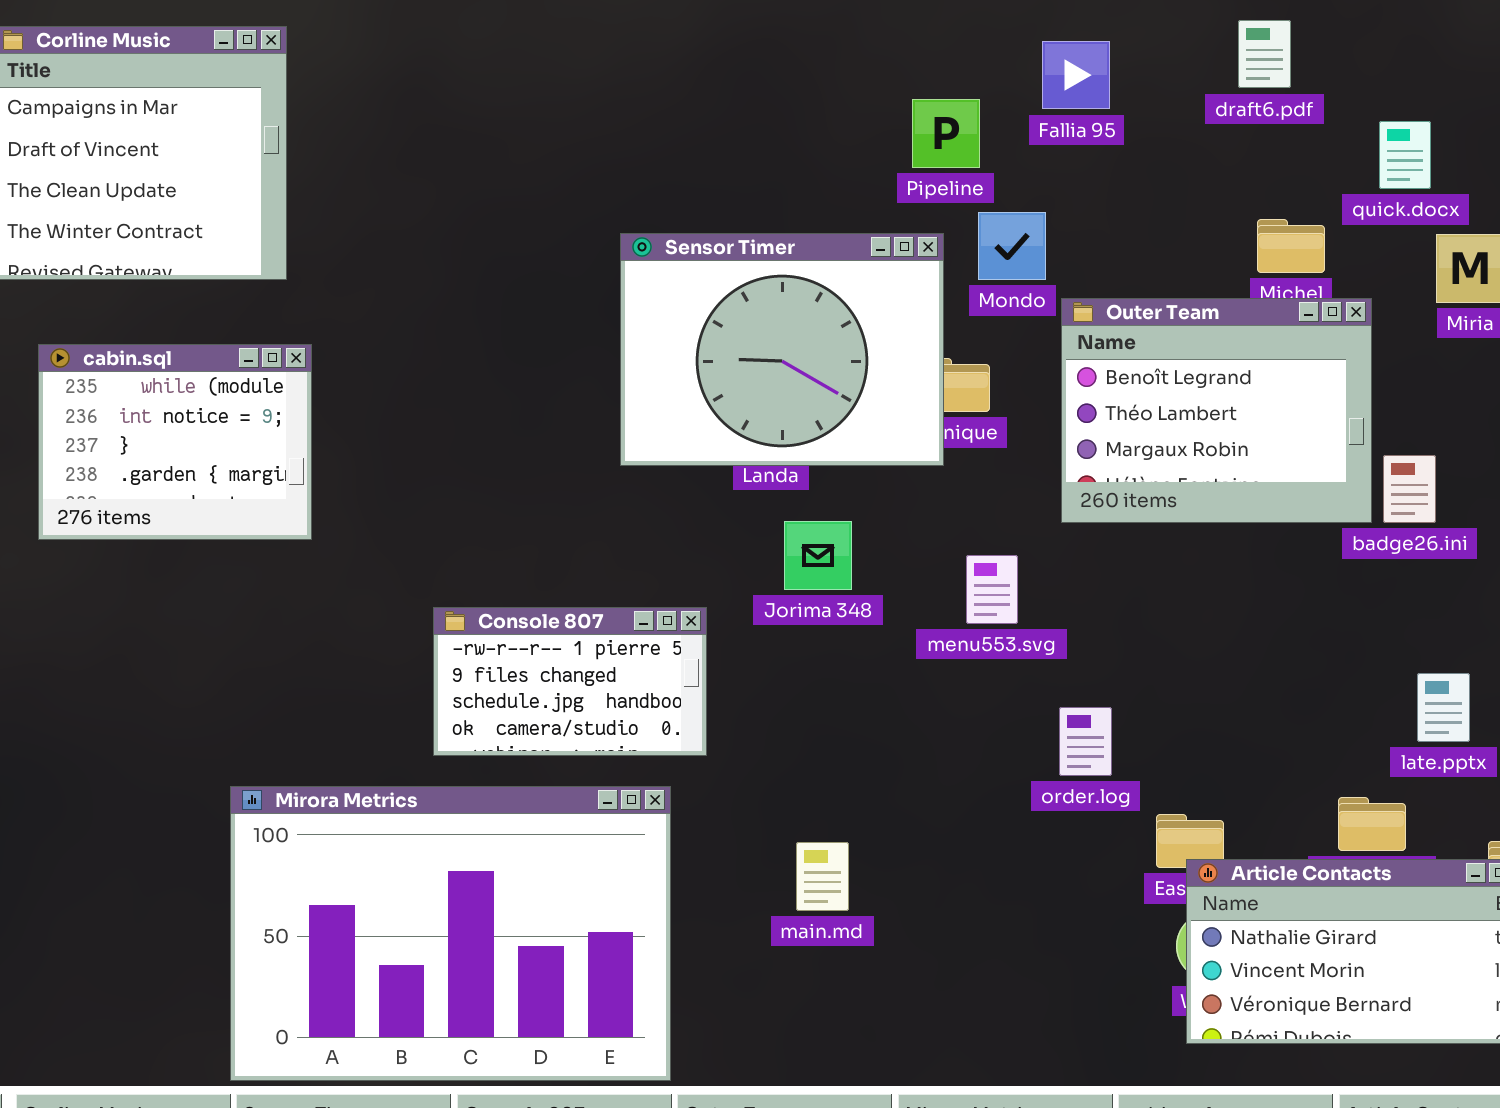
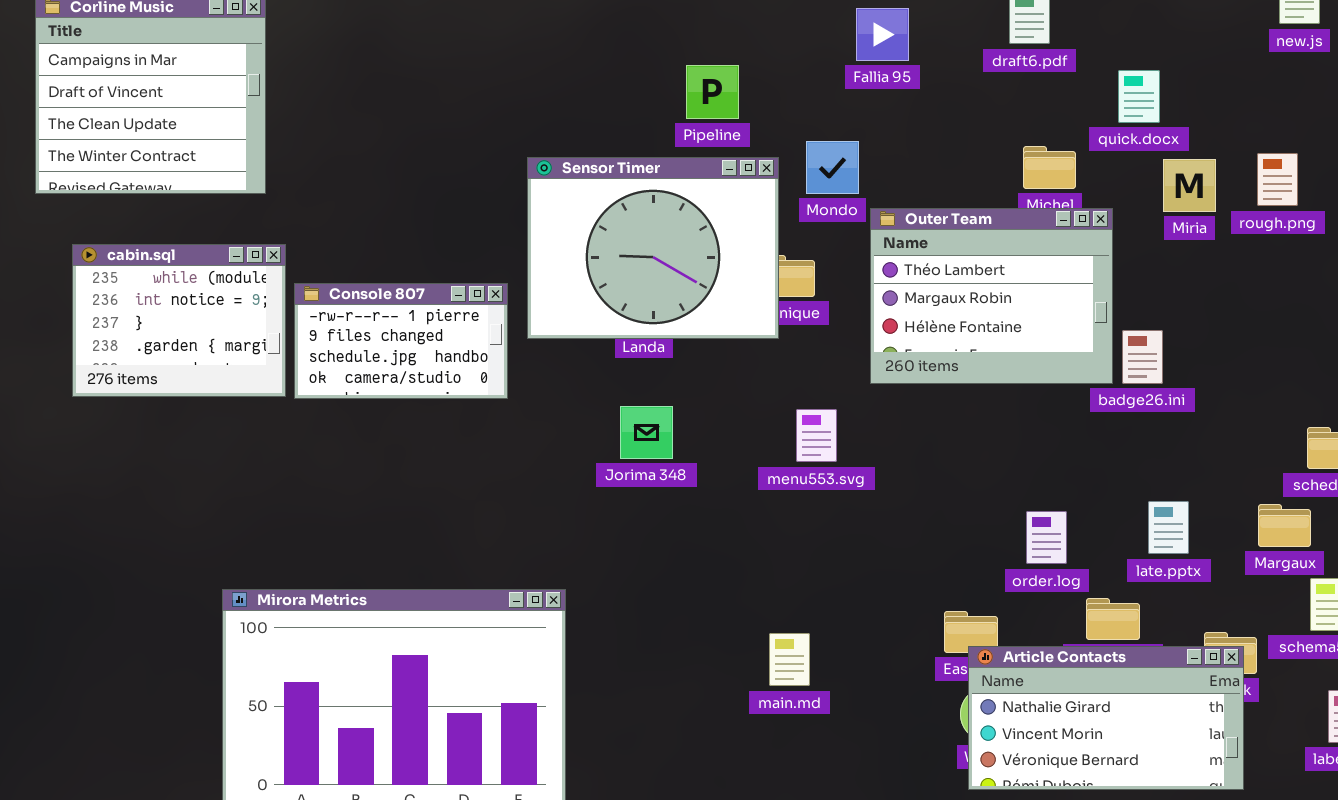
Pipeline: [912,99,980,168] -> [686,65,739,119], moved
Outer Team: [1061,298,1372,523] -> [870,208,1113,384], scrolled down 1 row
Jorima 348: [784,521,852,590] -> [620,406,673,459], moved
Console 807: [433,607,707,756] -> [294,283,508,399], moved
order.log: [1059,707,1112,776] -> [1026,511,1067,564], moved
main.md: [796,842,849,911] -> [769,633,810,686], moved

